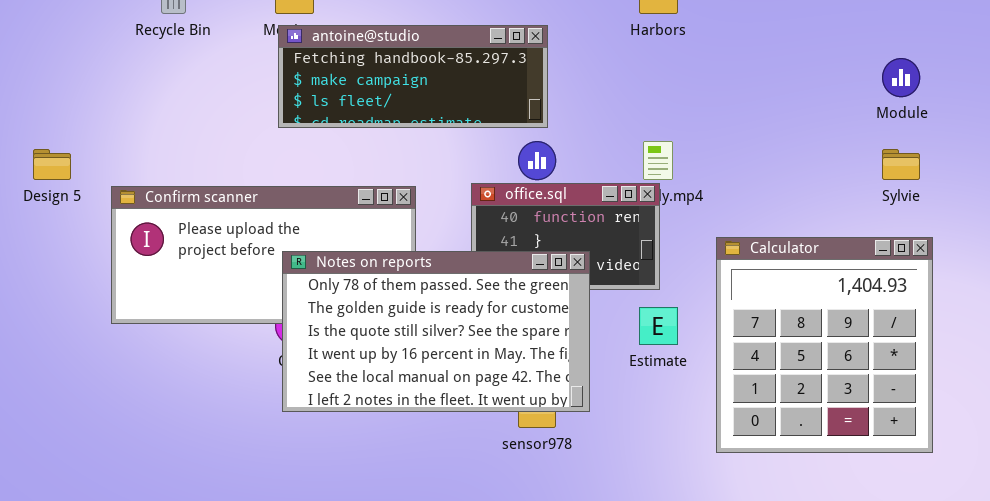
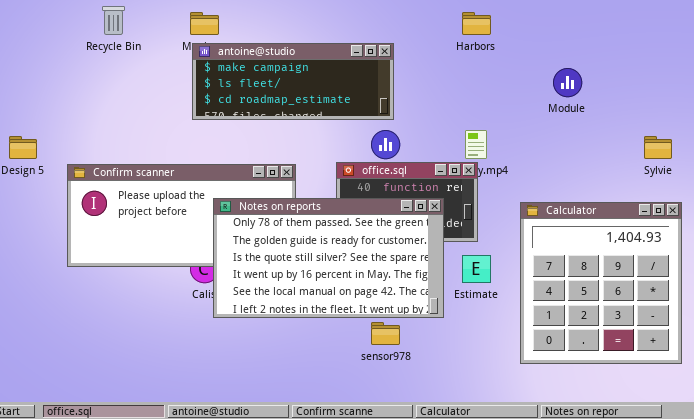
antoine@studio: [278,25,548,128] -> [192,43,394,120], scrolled down 1 row
Module: [882,58,920,97] -> [553,68,582,97], moved
Notes on reports: [282,251,590,412] -> [213,198,444,318], moved

